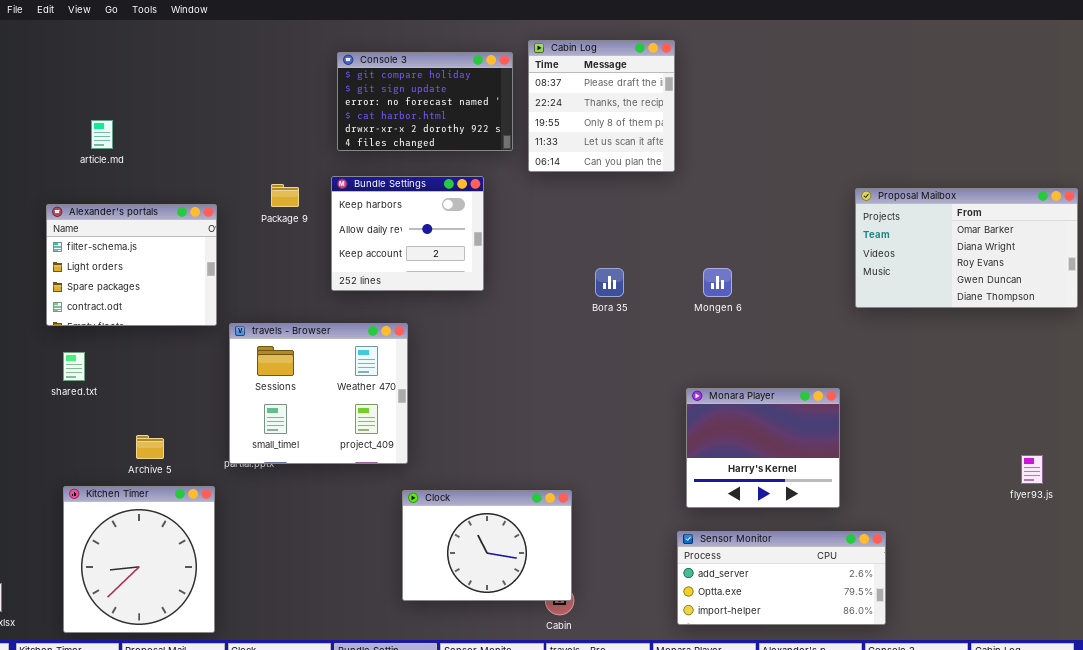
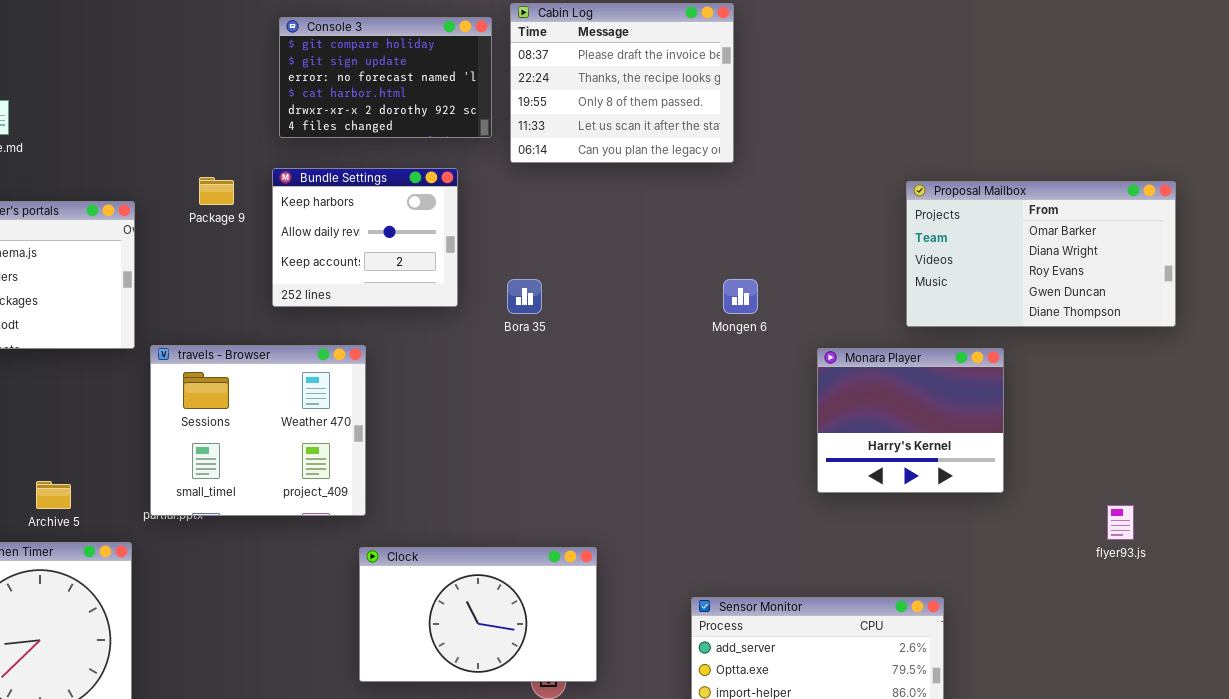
Cabin Log: [528,40,675,172] -> [510,3,734,163], resized
Bora 35: [595,268,624,297] -> [507,279,542,314], moved
Monara Player: [686,388,840,508] -> [817,348,1004,493], moved
Clock: [402,490,572,601] -> [359,547,597,682], resized

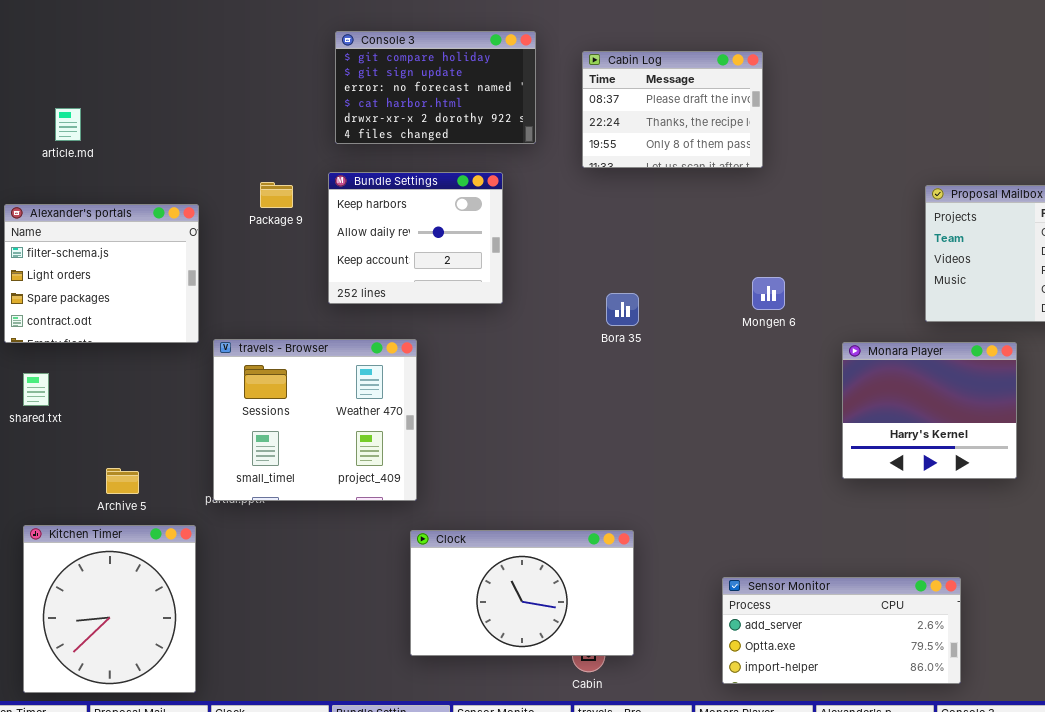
Cabin Log: [510,3,734,163] -> [582,51,763,168], resized
Bora 35: [507,279,542,314] -> [606,293,639,326], moved

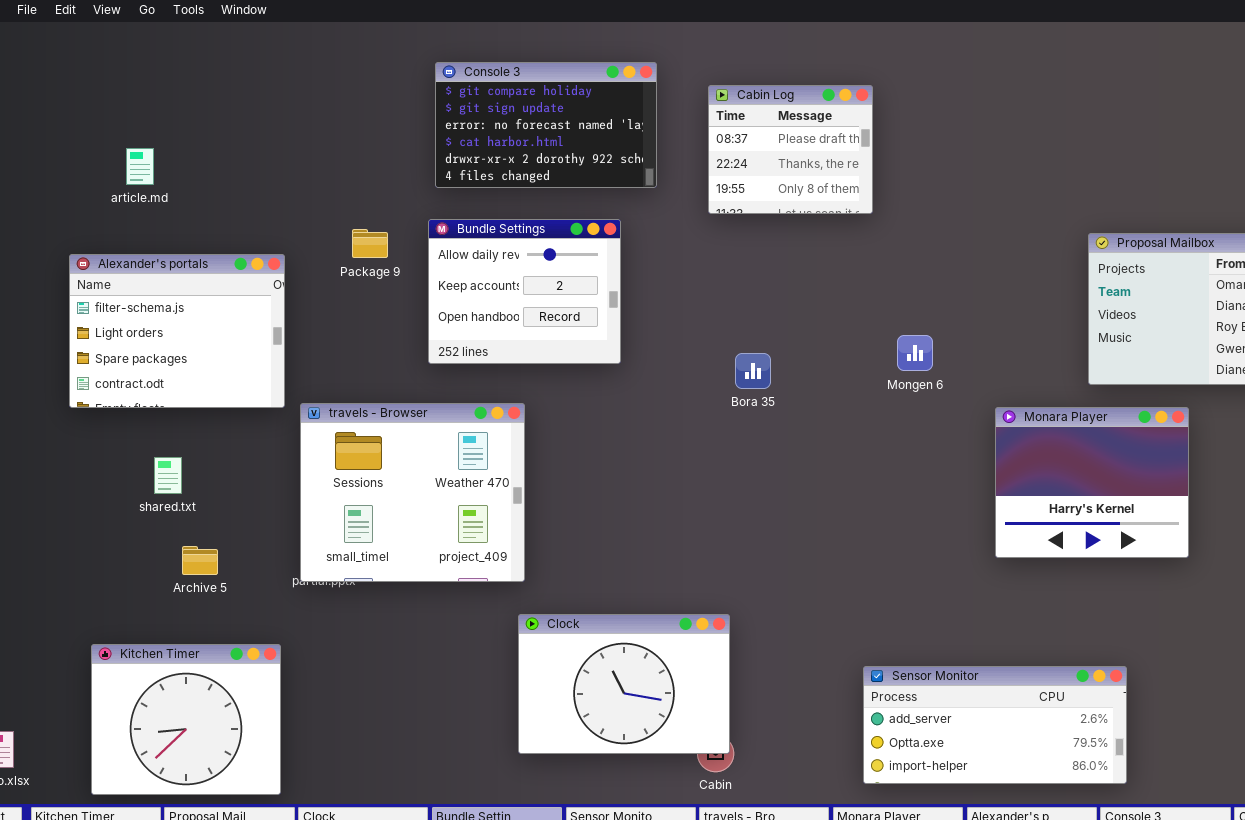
Cabin Log: [582,51,763,168] -> [708,85,873,214], resized
Bundle Settings: [328,172,503,304] -> [428,219,621,364], scrolled down 1 row
shared.txt: [23,373,49,406] -> [154,457,182,494], moved
Kitchen Timer: [23,525,196,693] -> [91,644,281,795], resized
Clock: [410,530,634,656] -> [518,614,730,754], resized

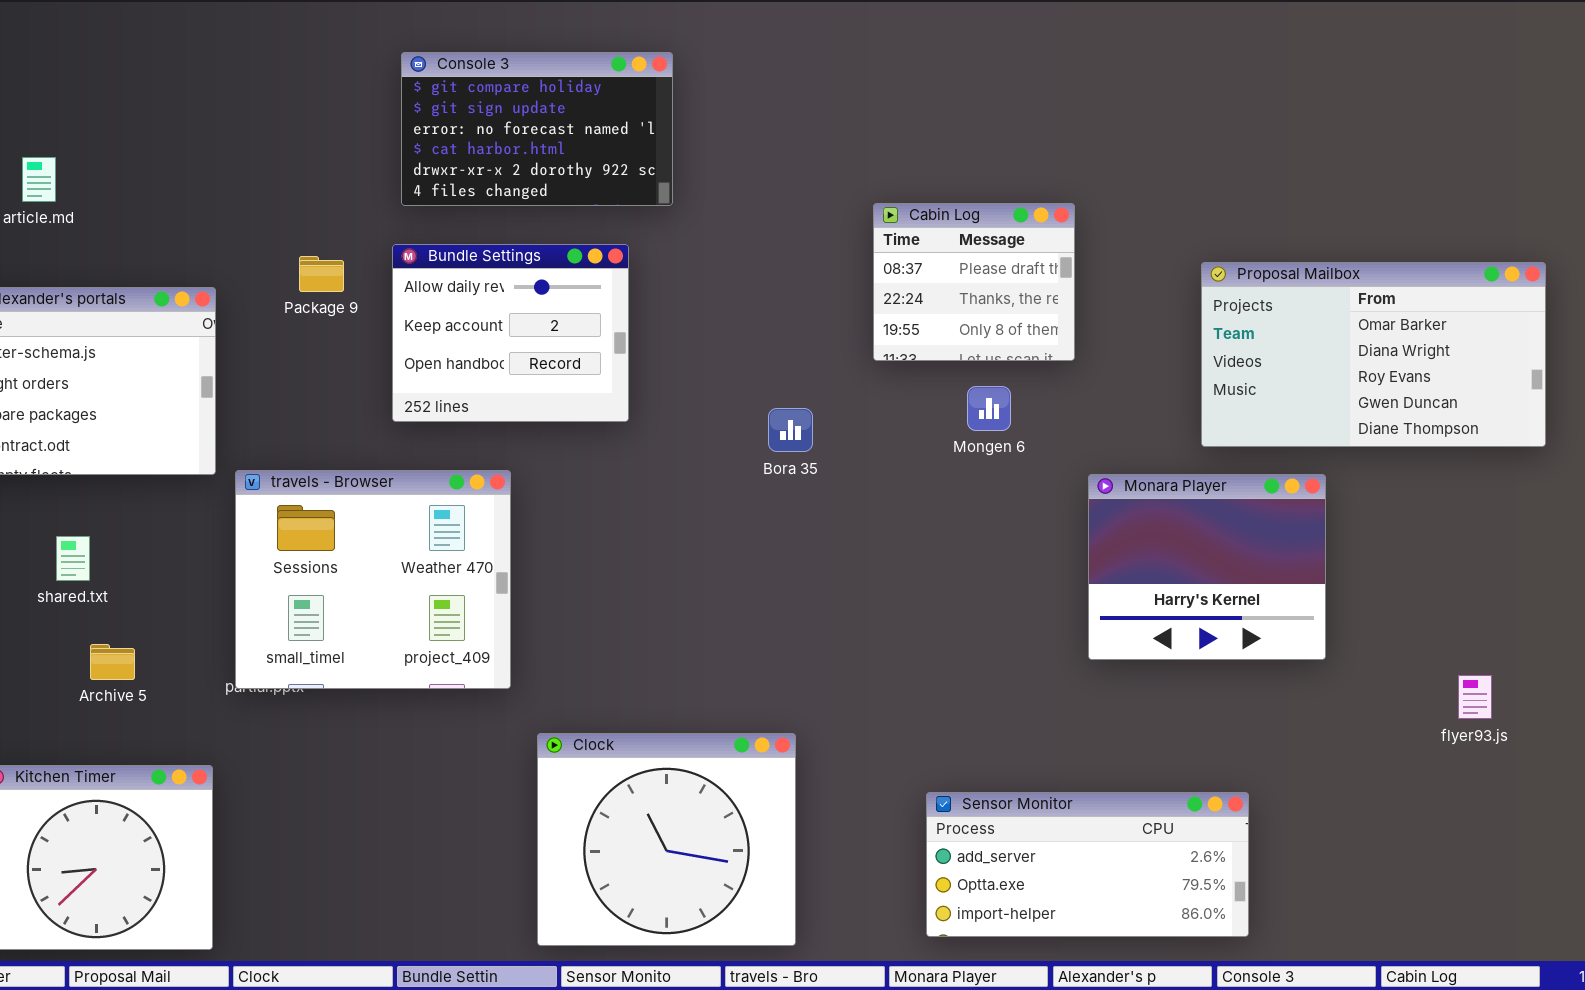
Cabin Log: [708,85,873,214] -> [873,203,1075,361], moved
Clock: [518,614,730,754] -> [537,733,796,946], moved, resized

